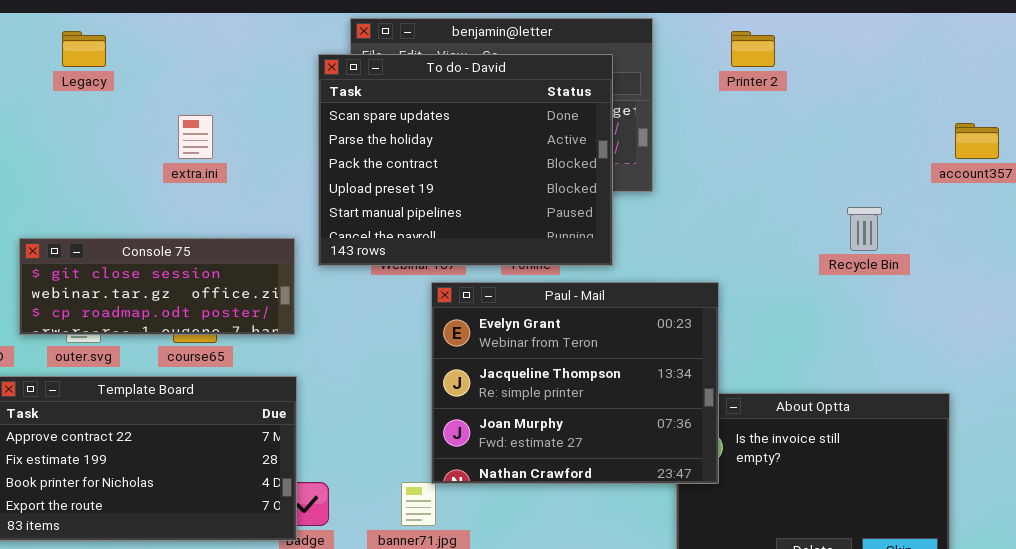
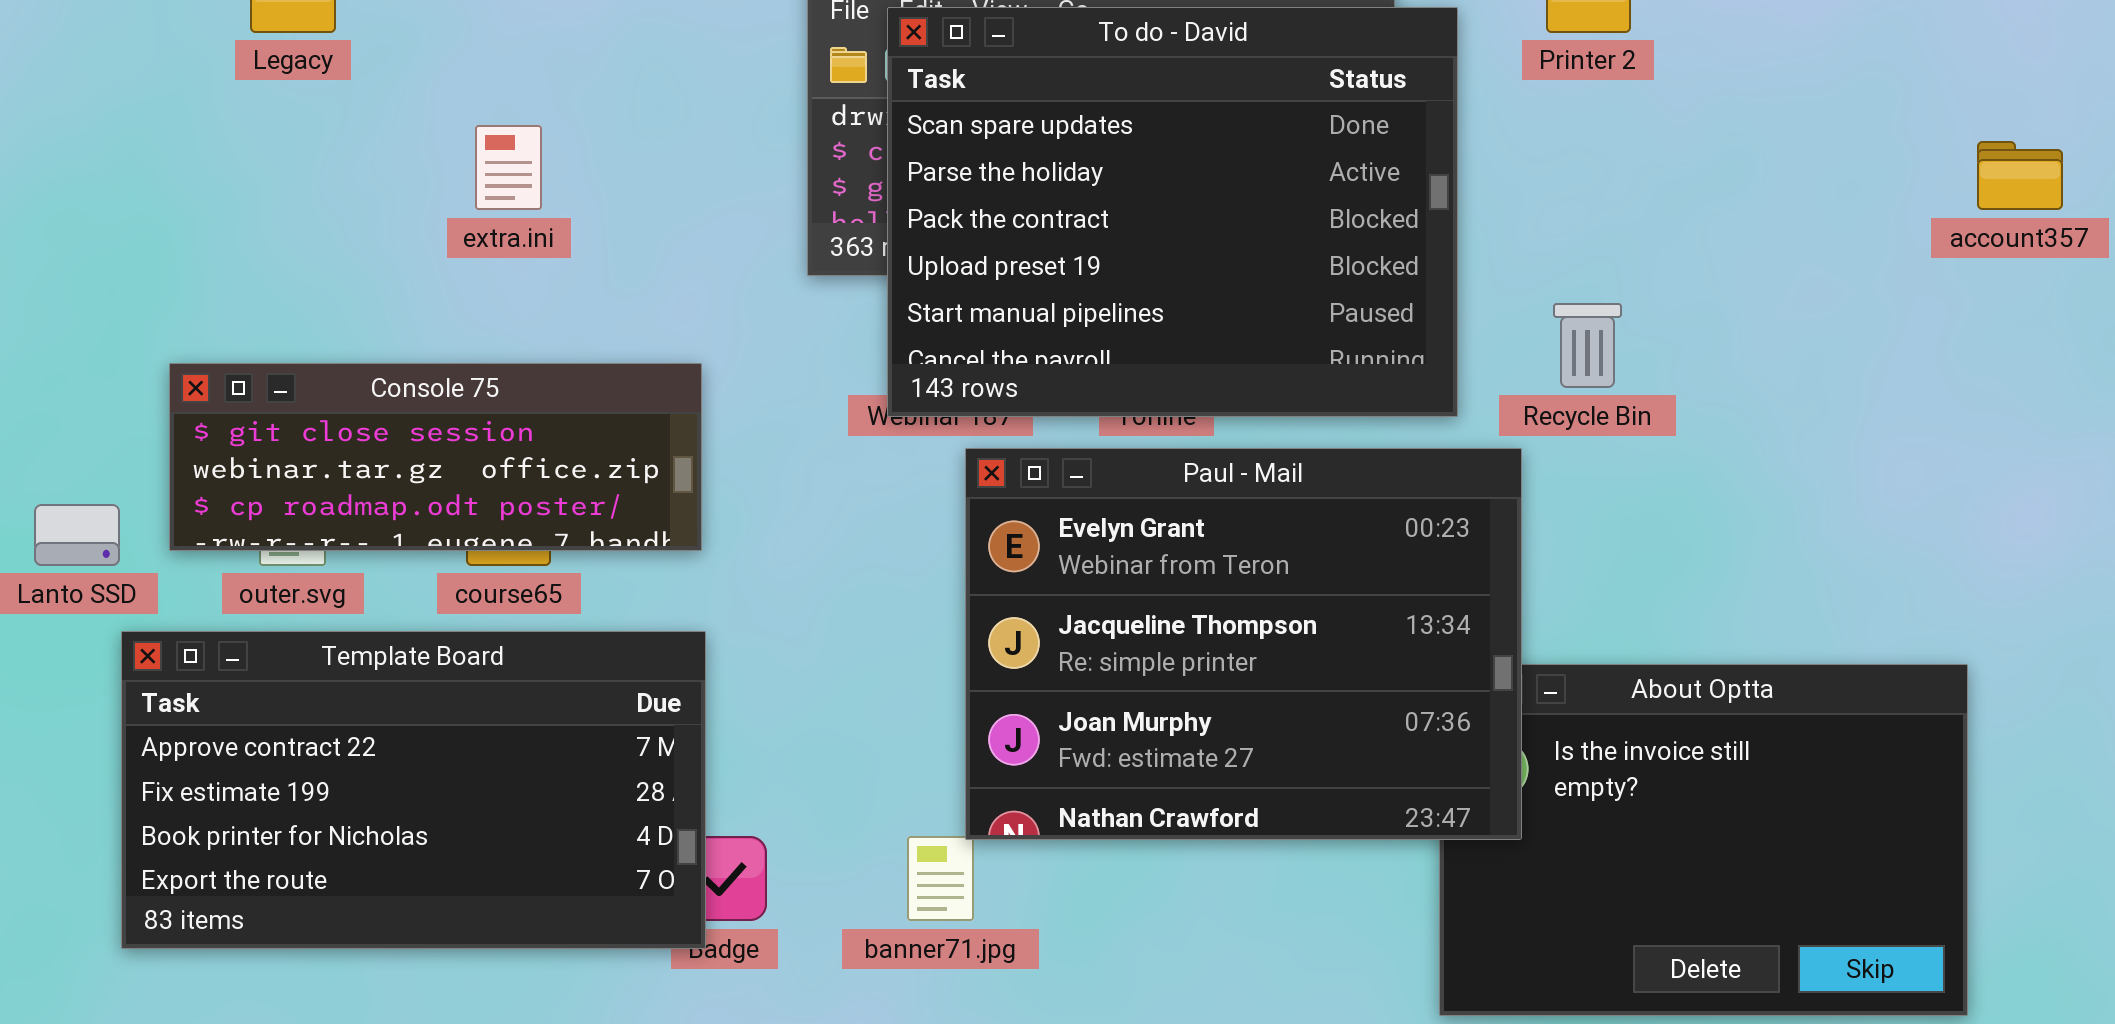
To do - David: [318,54,613,266] -> [887,7,1458,417], moved
Recycle Bin: [847,207,882,251] -> [1553,303,1622,388], moved

